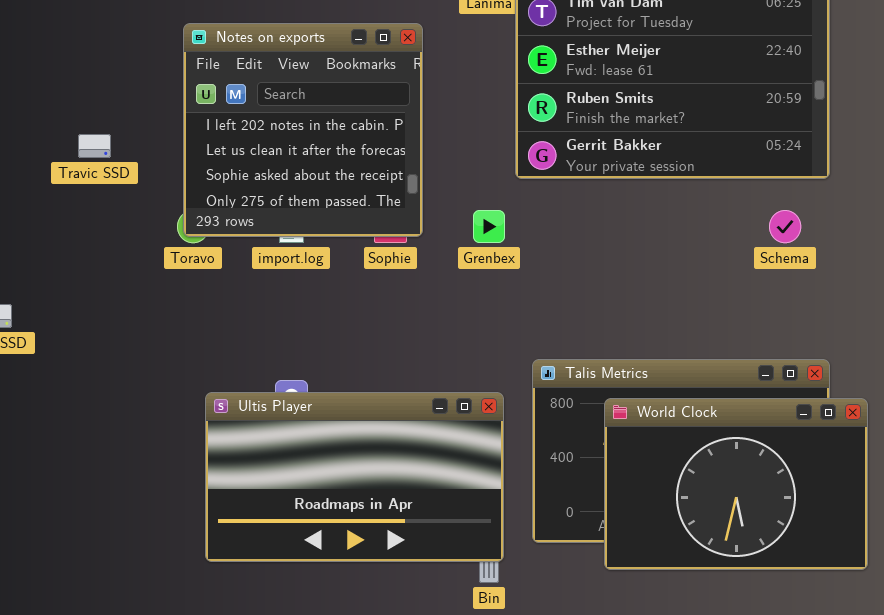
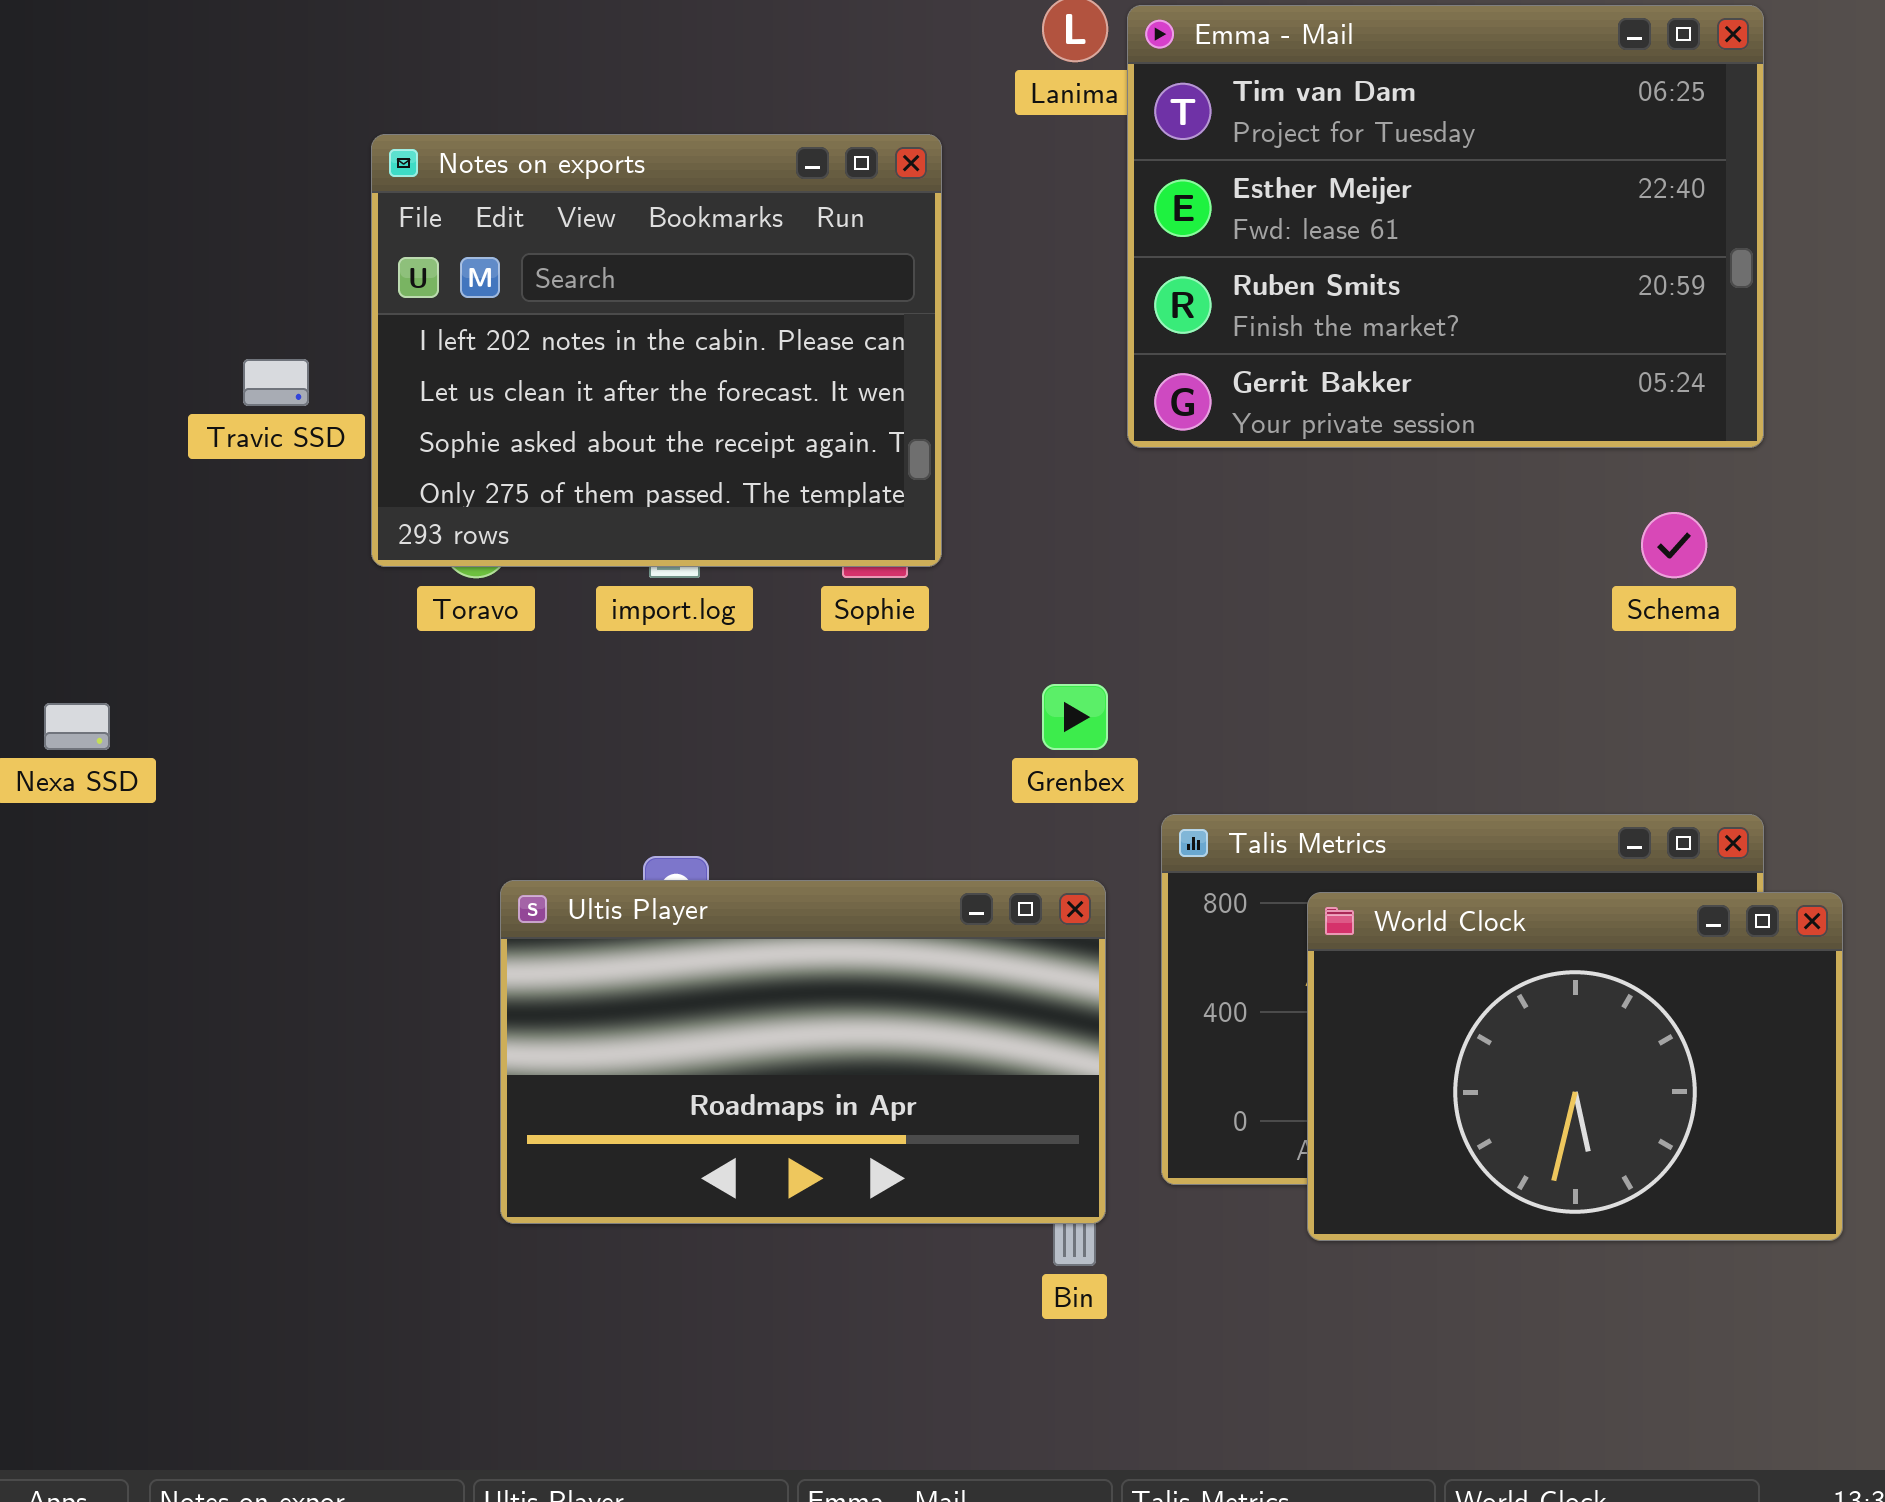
Notes on exports: [183,23,423,237] -> [371,134,942,567], resized
Grenbex: [473,210,505,243] -> [1042,684,1108,750], moved

